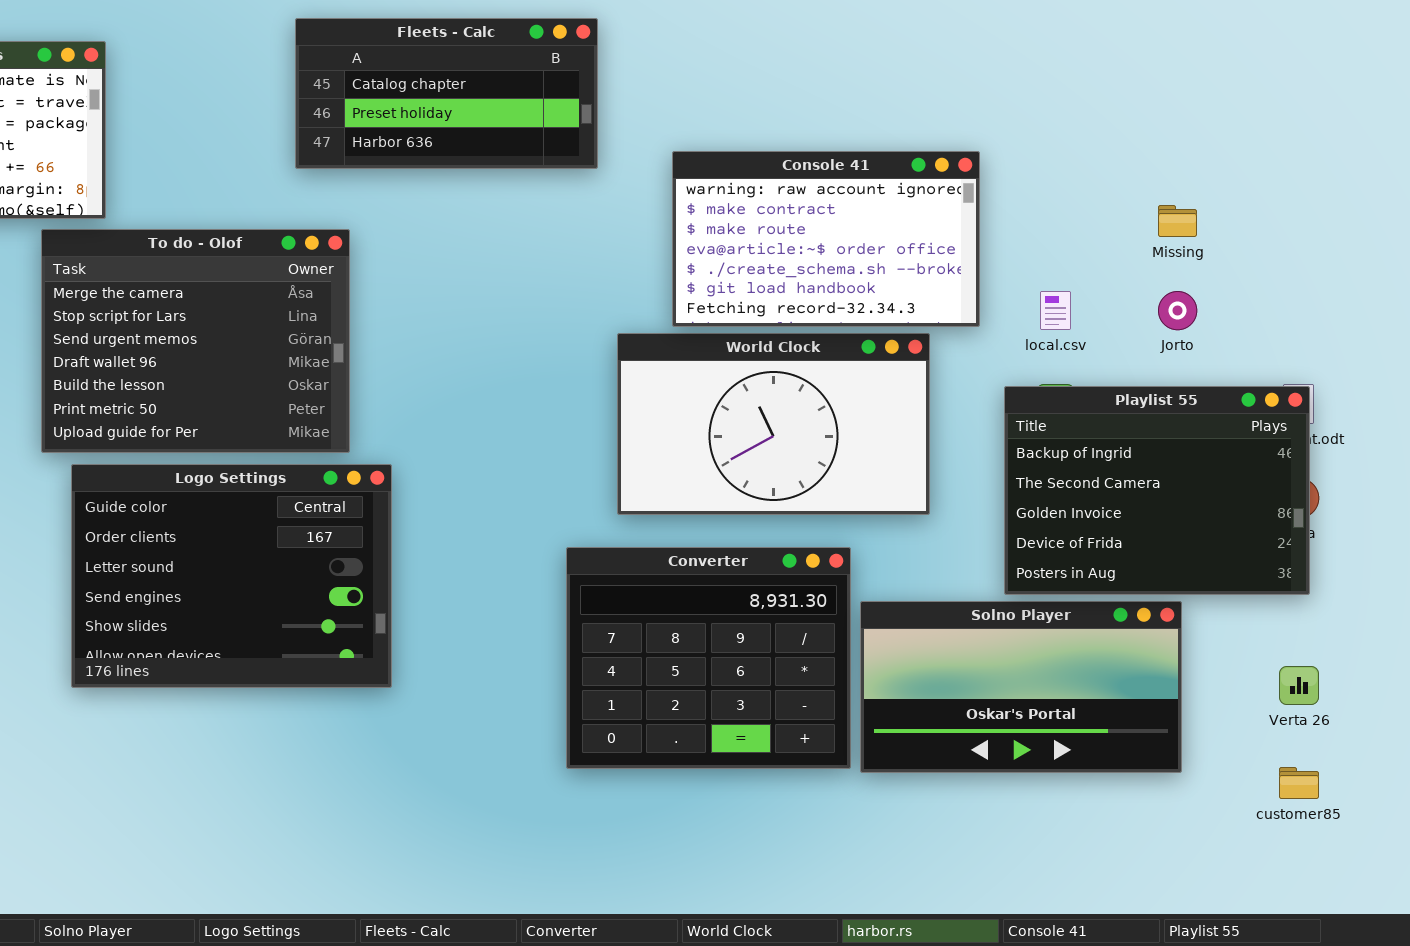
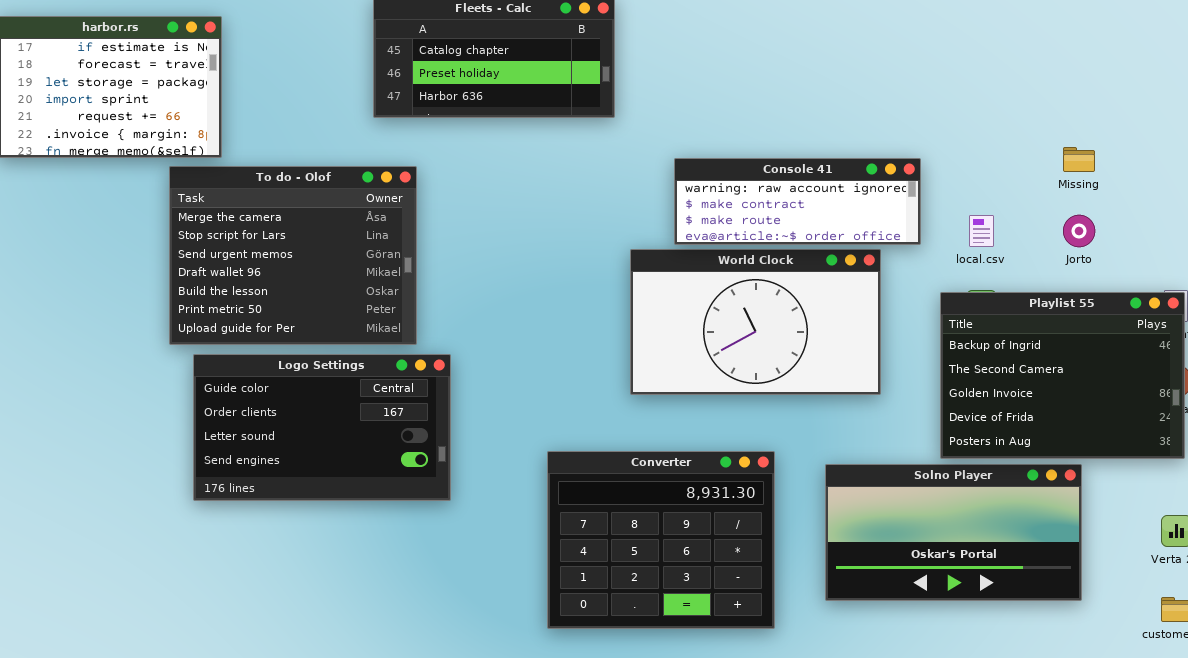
Console 41: [672,151,980,327] -> [674,158,921,245], resized
Logo Settings: [71,464,392,688] -> [193,354,451,501], resized
Converter: [566,547,851,769] -> [547,451,775,629], moved

